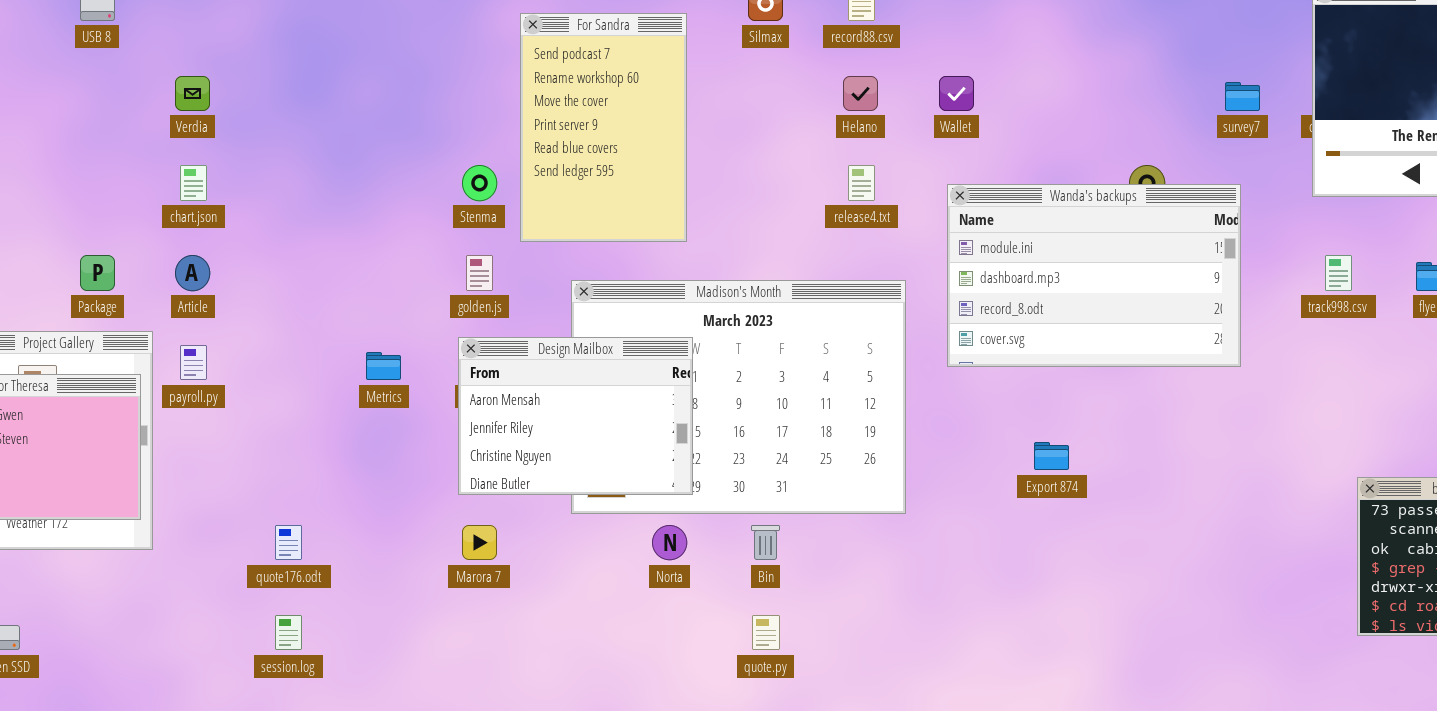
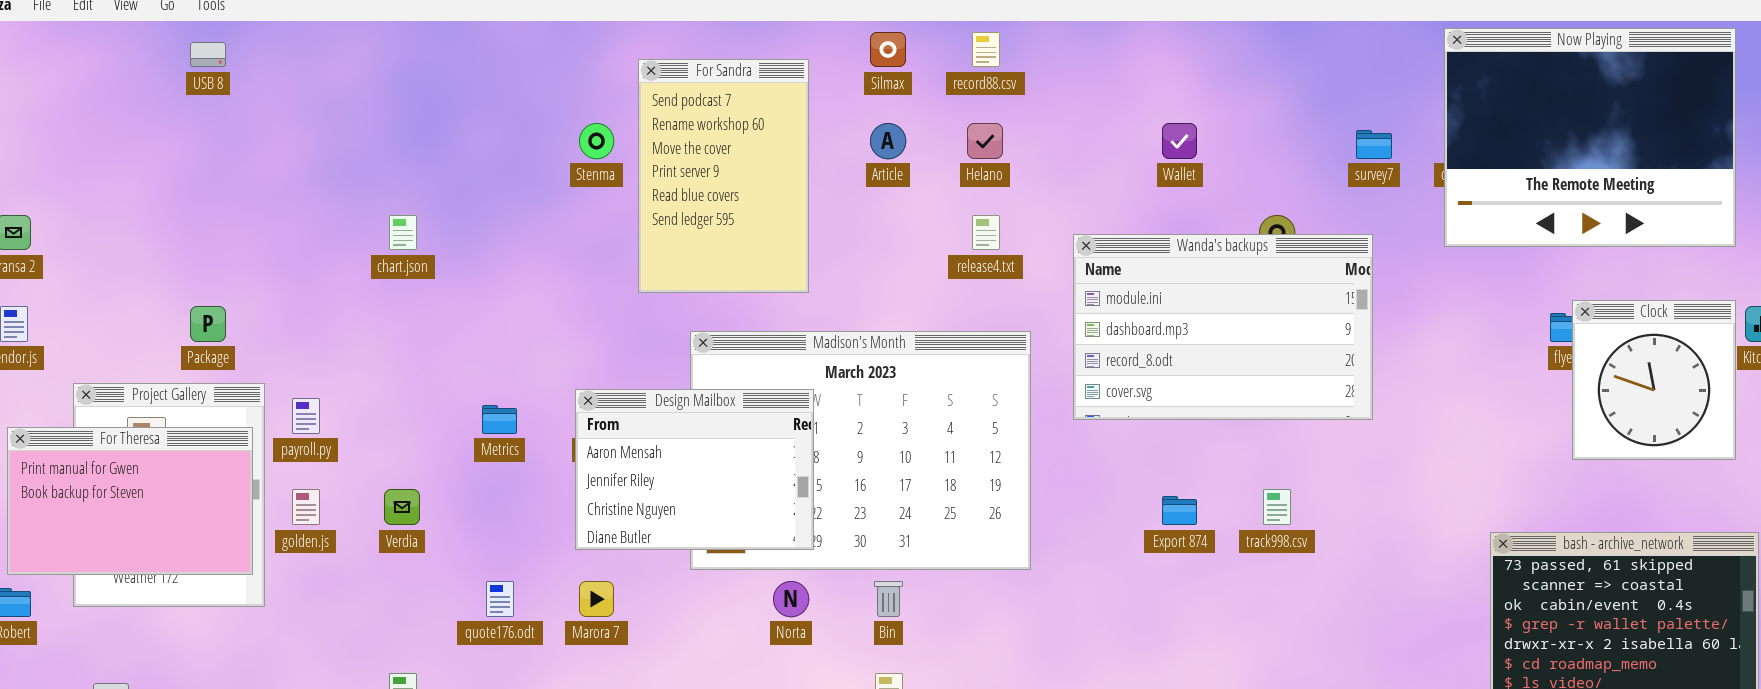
Verdia: [175,76,210,111] -> [384,489,420,525], moved
Wallet: [939,76,974,111] -> [1162,123,1197,159], moved
chart.json: [180,165,207,201] -> [389,215,417,250], moved
Stenma: [462,165,497,201] -> [579,123,614,159], moved
Article: [175,255,210,291] -> [870,123,906,159], moved
golden.js: [466,255,493,291] -> [292,489,320,525], moved
track998.csv: [1325,255,1352,291] -> [1263,489,1291,525], moved
quote176.odt: [275,525,302,560] -> [486,581,514,617], moved

